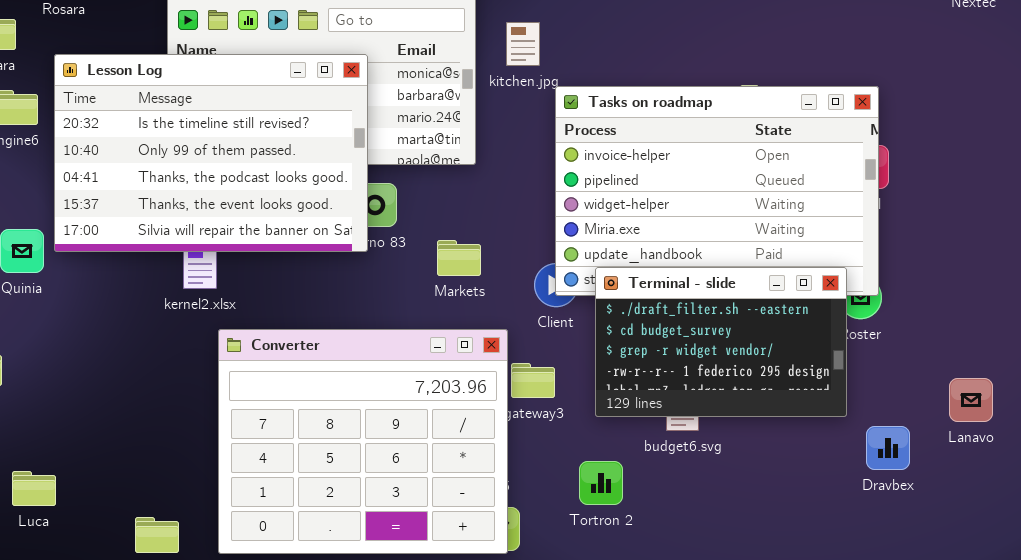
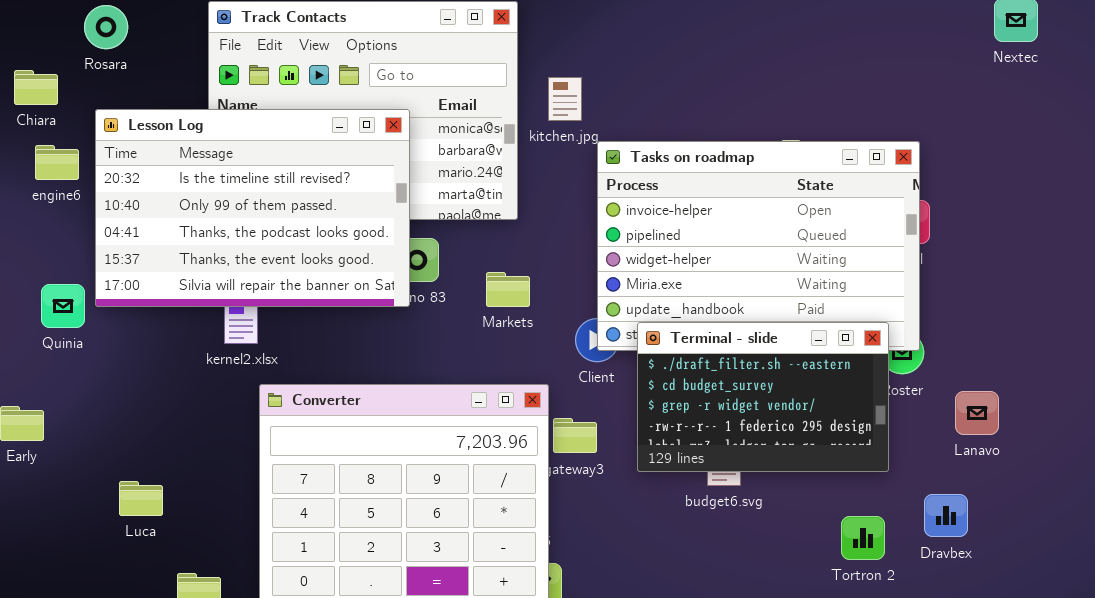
Markets: [437,240,481,276] -> [486,272,530,307], moved
Lanavo: [949,378,993,422] -> [955,391,999,435], moved
Dravbex: [866,426,910,470] -> [924,494,968,537], moved
Tortron 2: [579,461,623,505] -> [841,516,885,560], moved
Luca: [12,471,56,506] -> [119,481,163,516], moved

